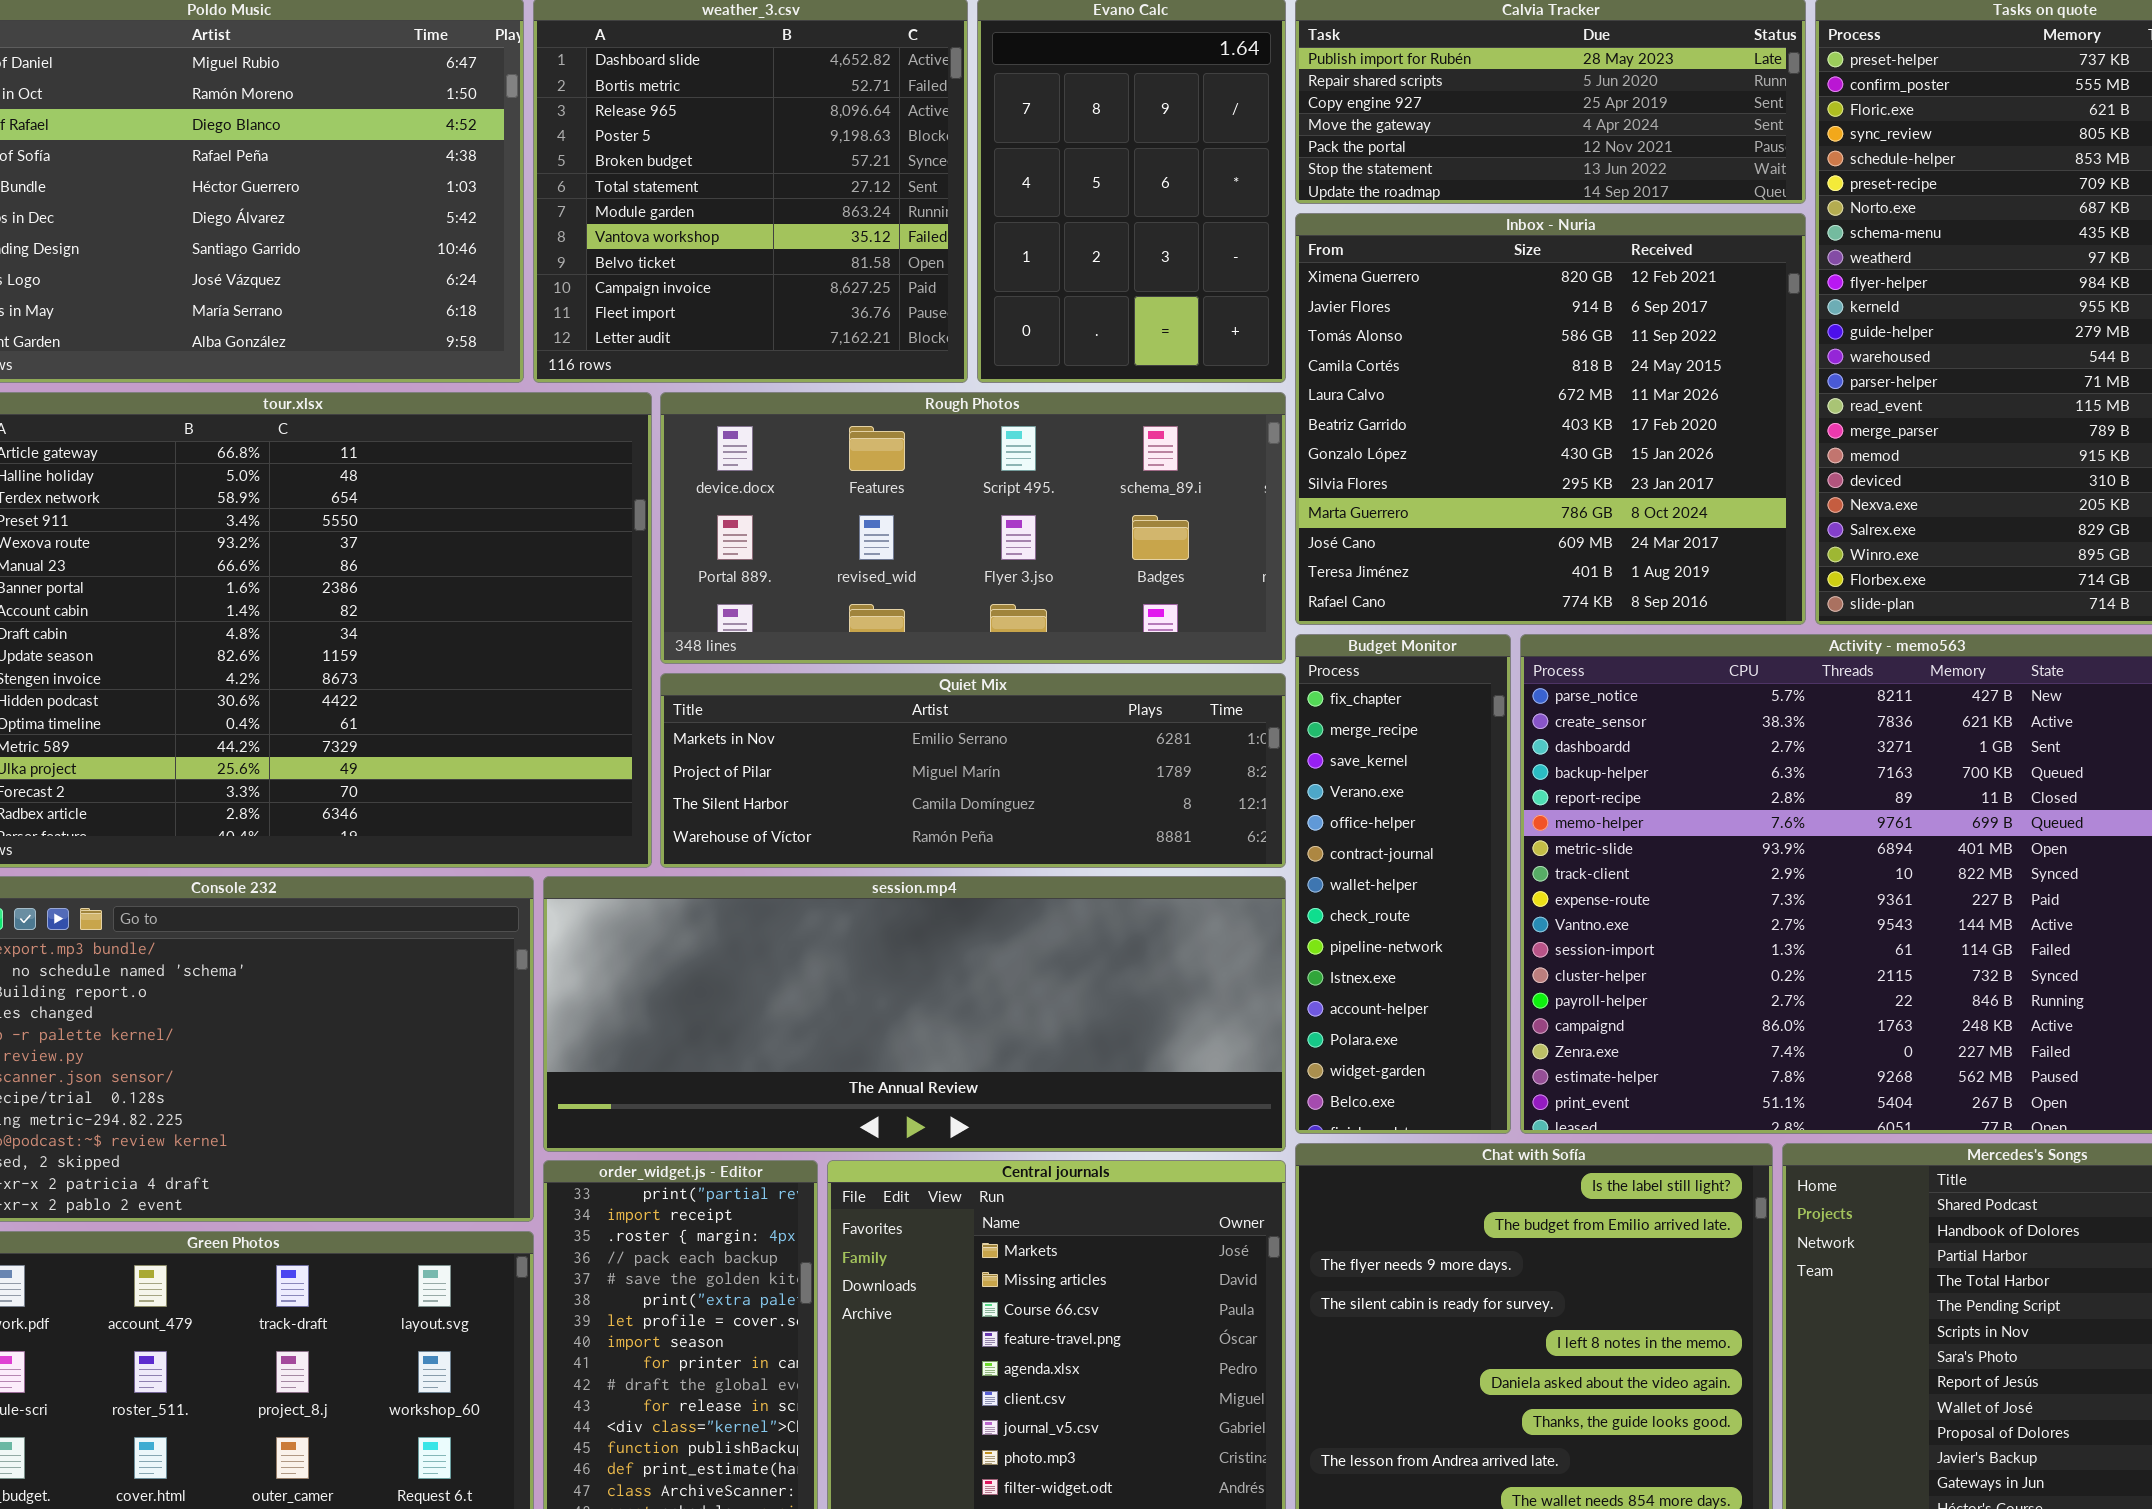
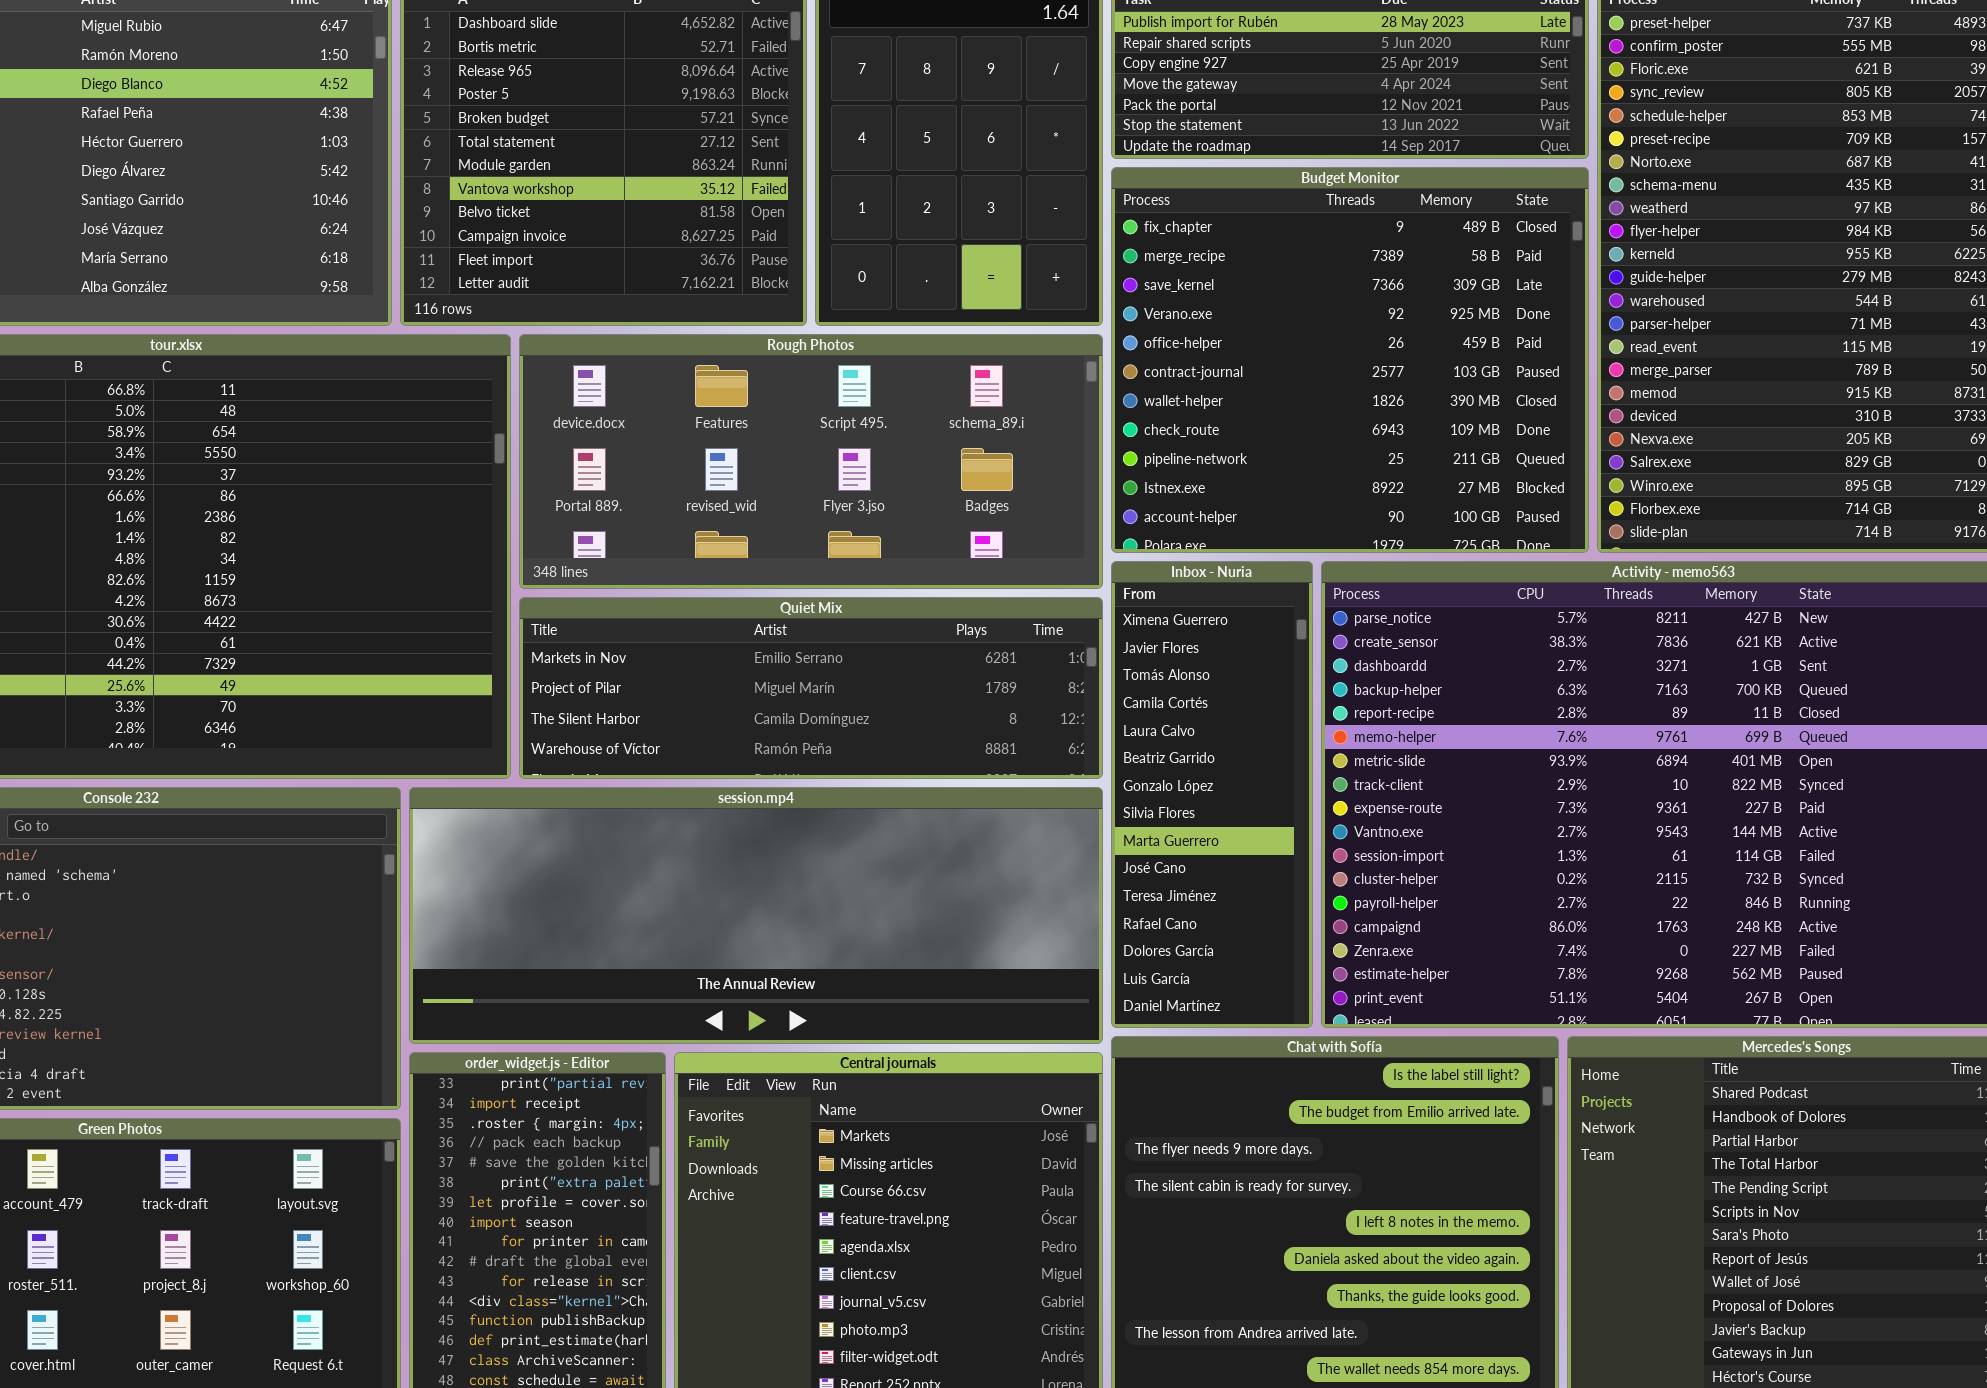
Inbox - Nuria: [1295,213,1806,625] -> [1111,561,1313,1028], moved, resized
Budget Monitor: [1295,634,1511,1134] -> [1111,167,1589,553], moved, resized

